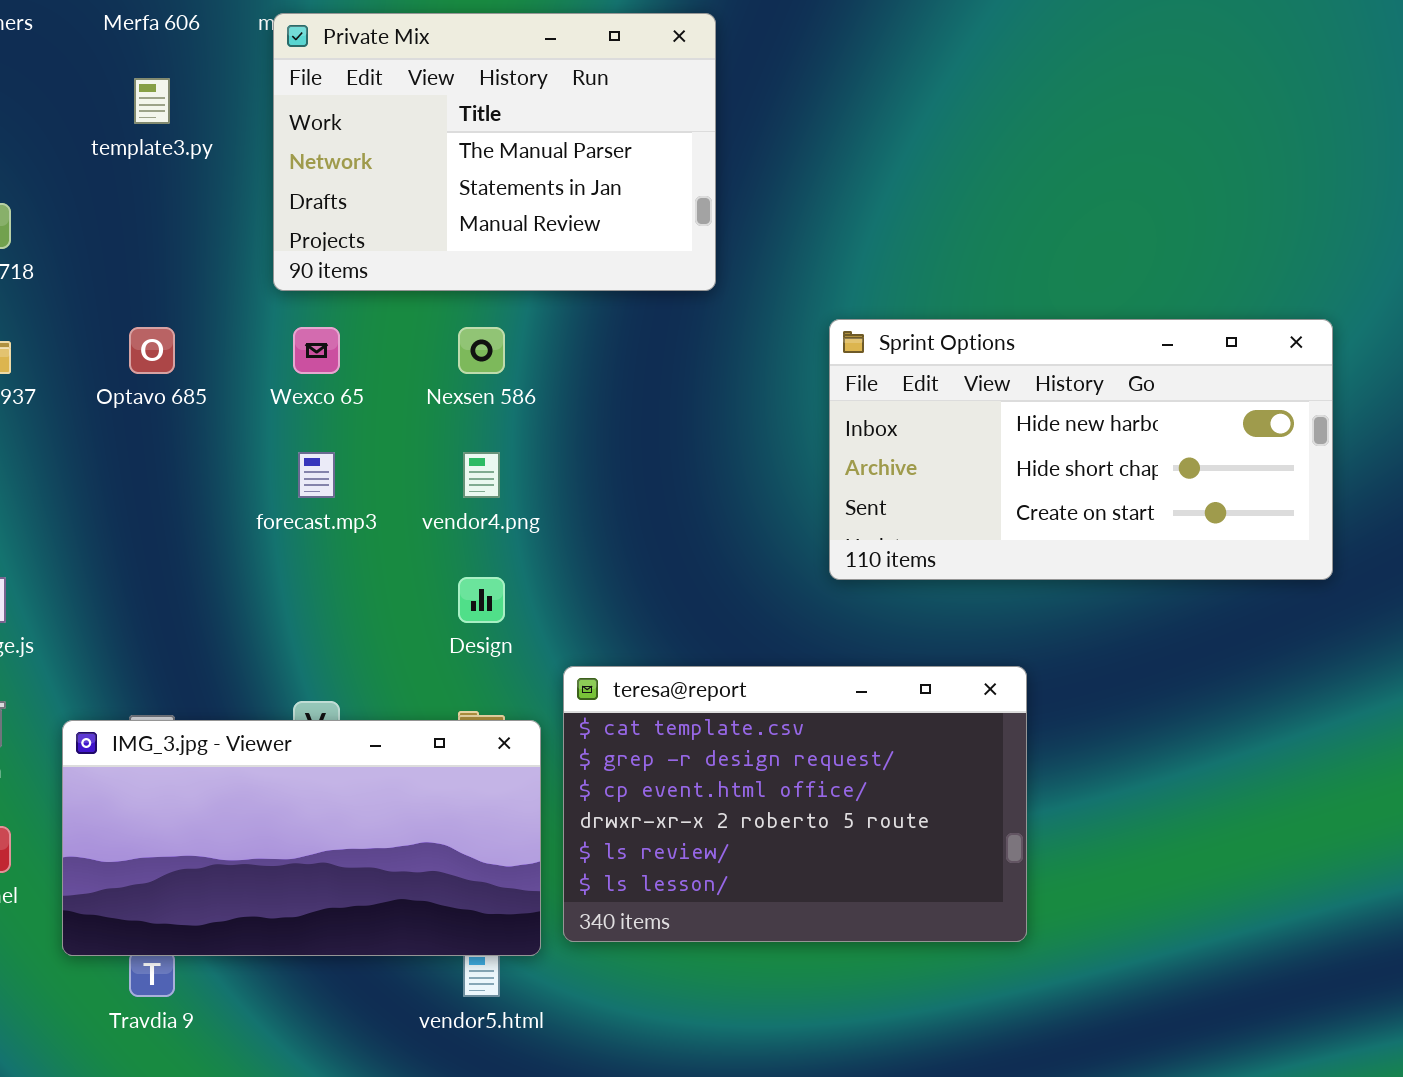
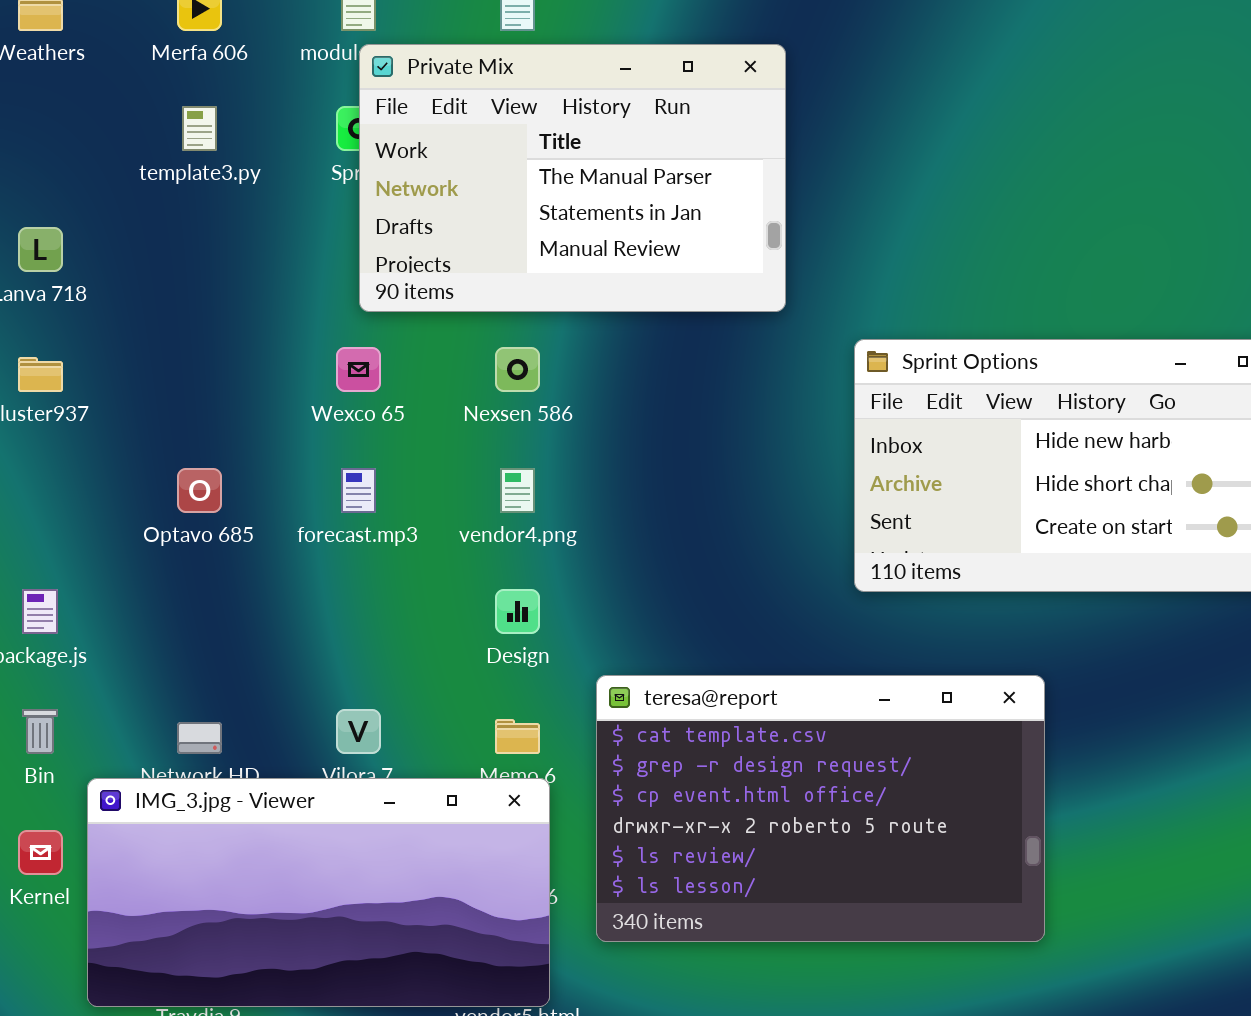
Private Mix: [273,13,716,291] -> [359,44,786,312], moved
Optavo 685: [129,327,175,374] -> [177,468,222,513], moved
IMG_3.jpg - Viewer: [62,720,541,956] -> [87,778,550,1007], moved

